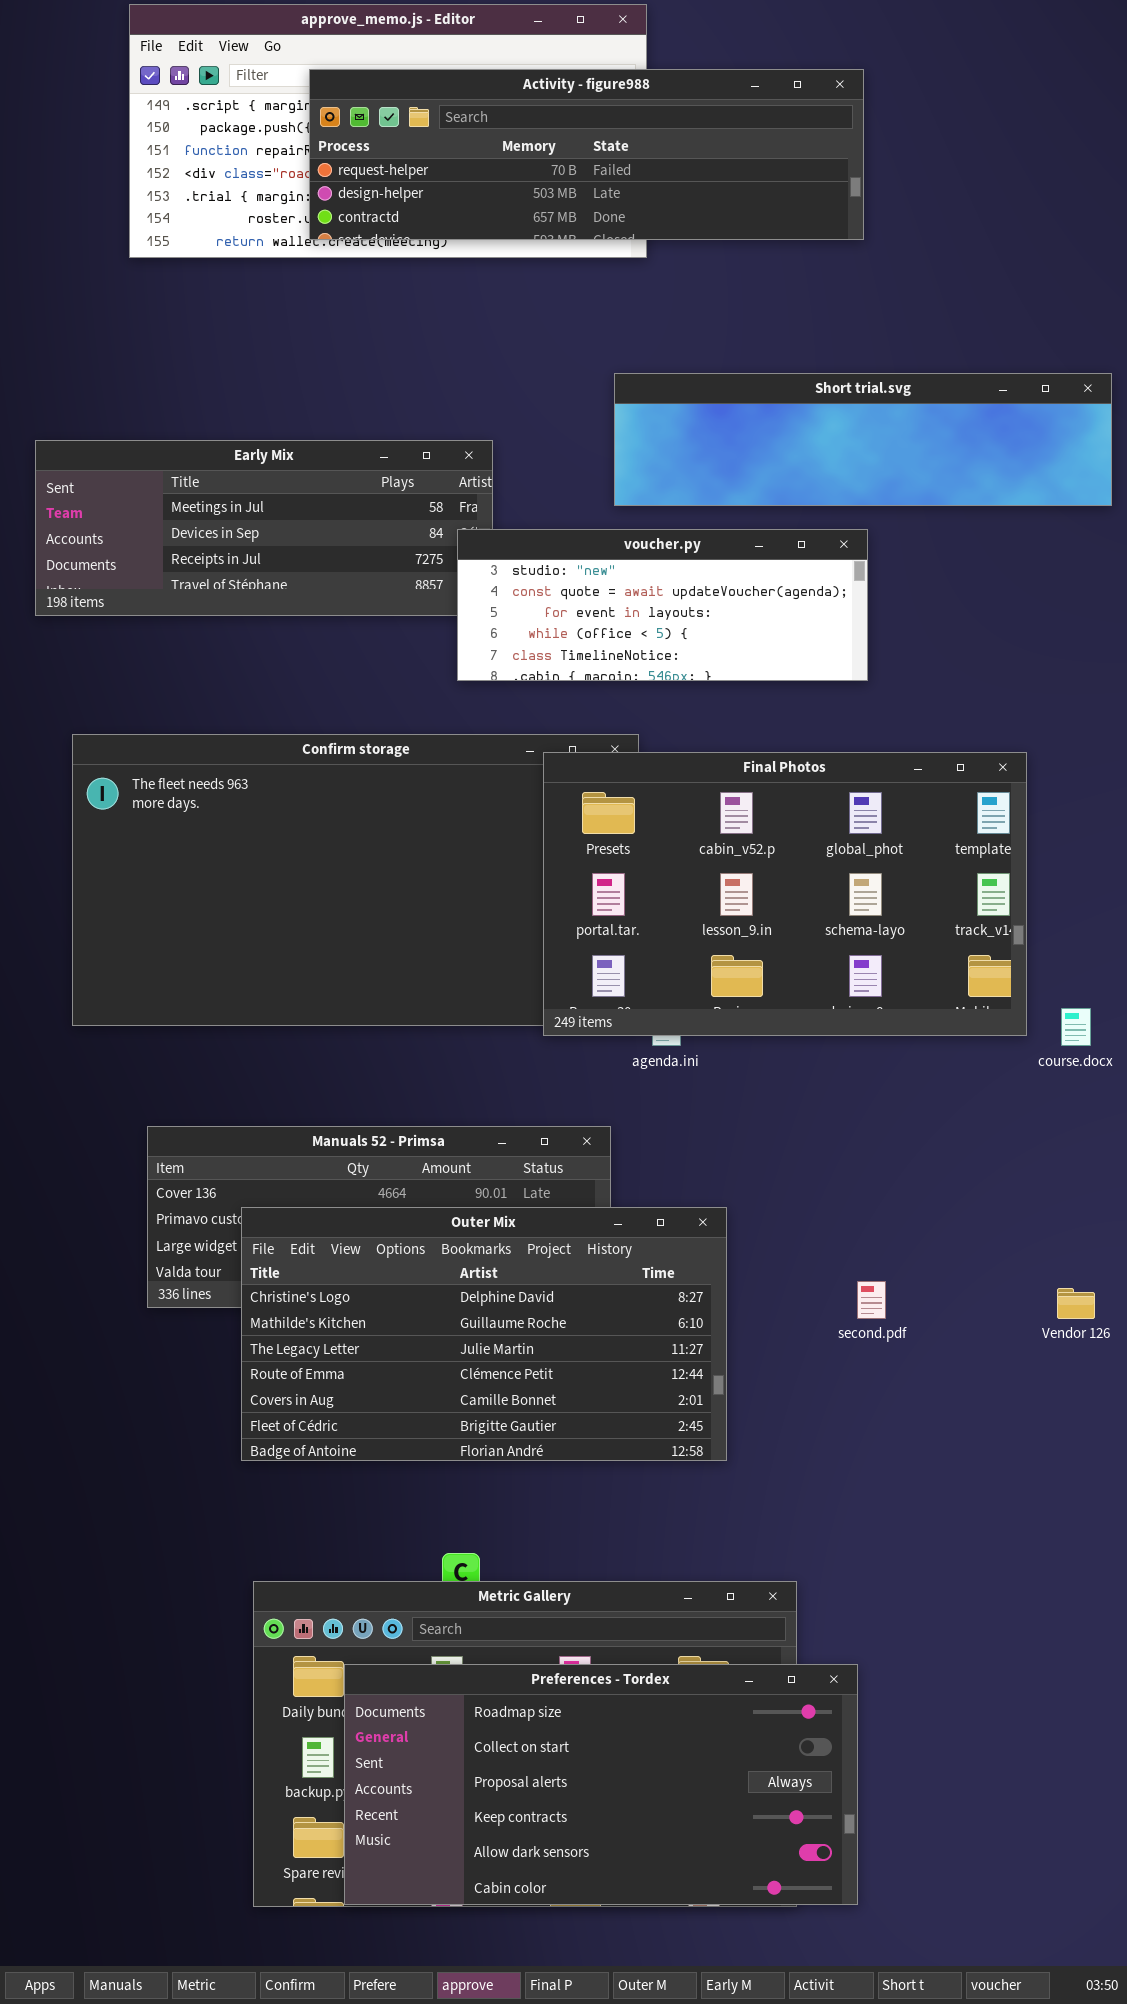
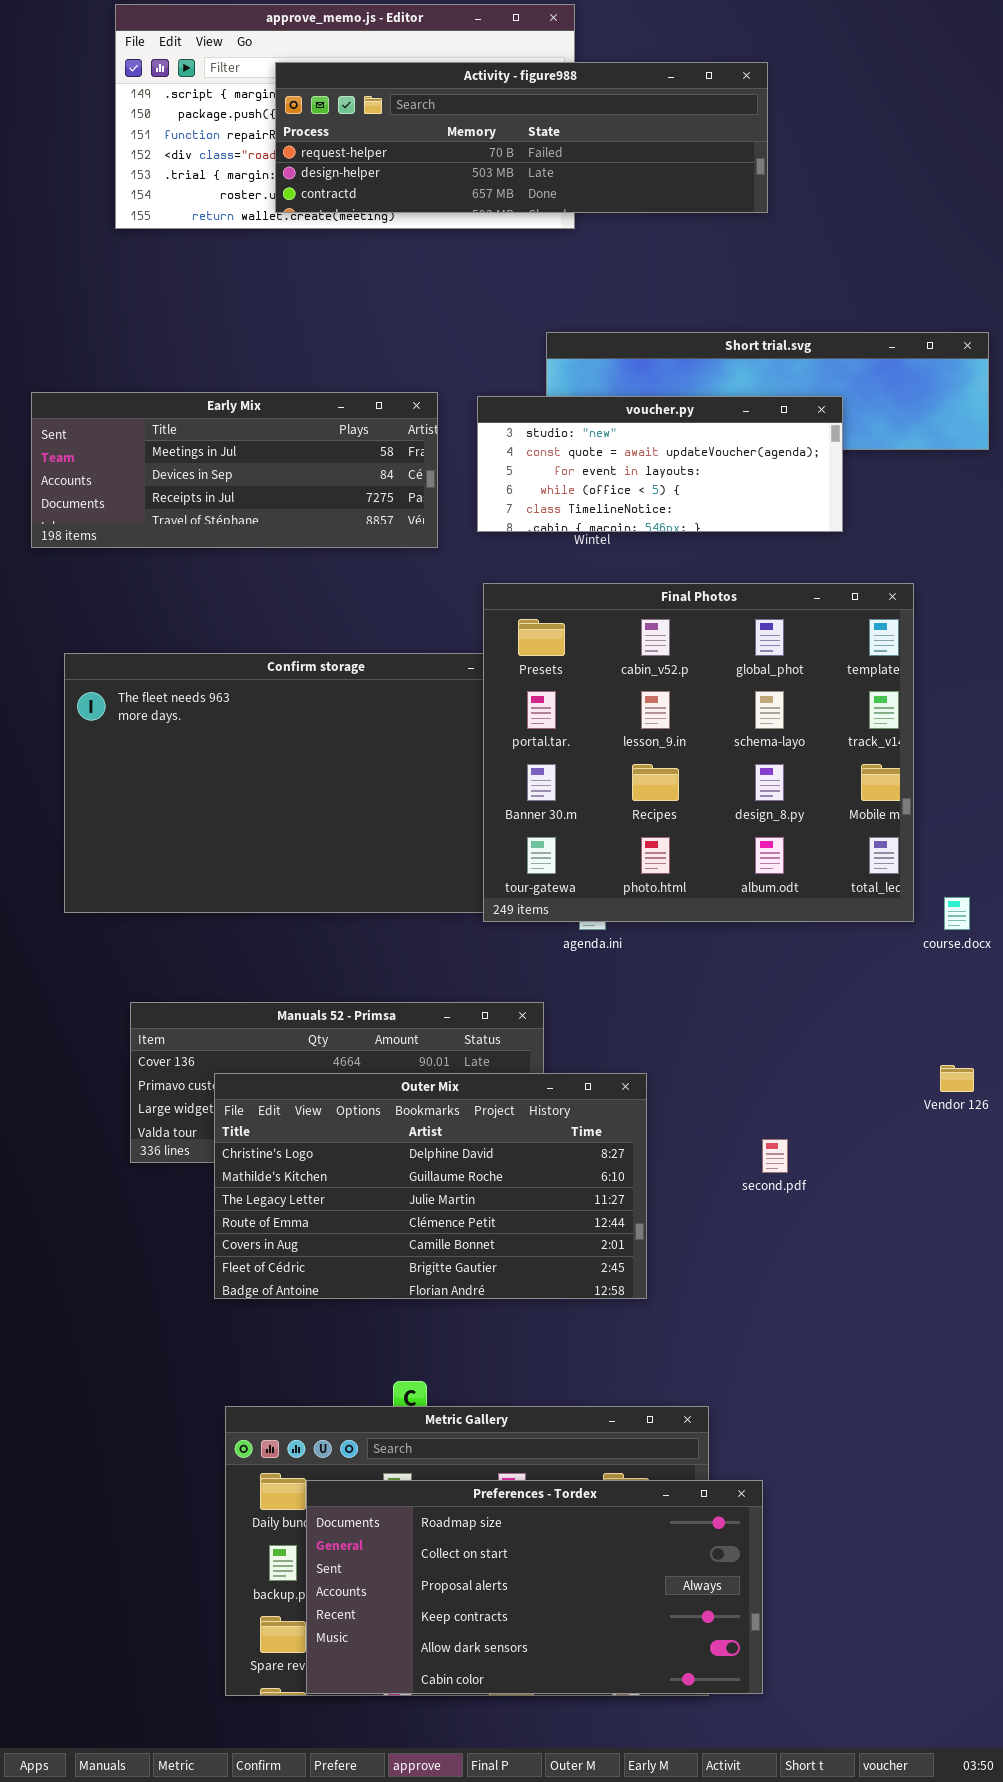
voucher.py: [457,529,868,681] -> [477,396,843,532], moved
Final Photos: [543,752,1027,1036] -> [483,583,914,922], resized
Vendor 126: [1057,1288,1095,1319] -> [940,1065,974,1092], moved

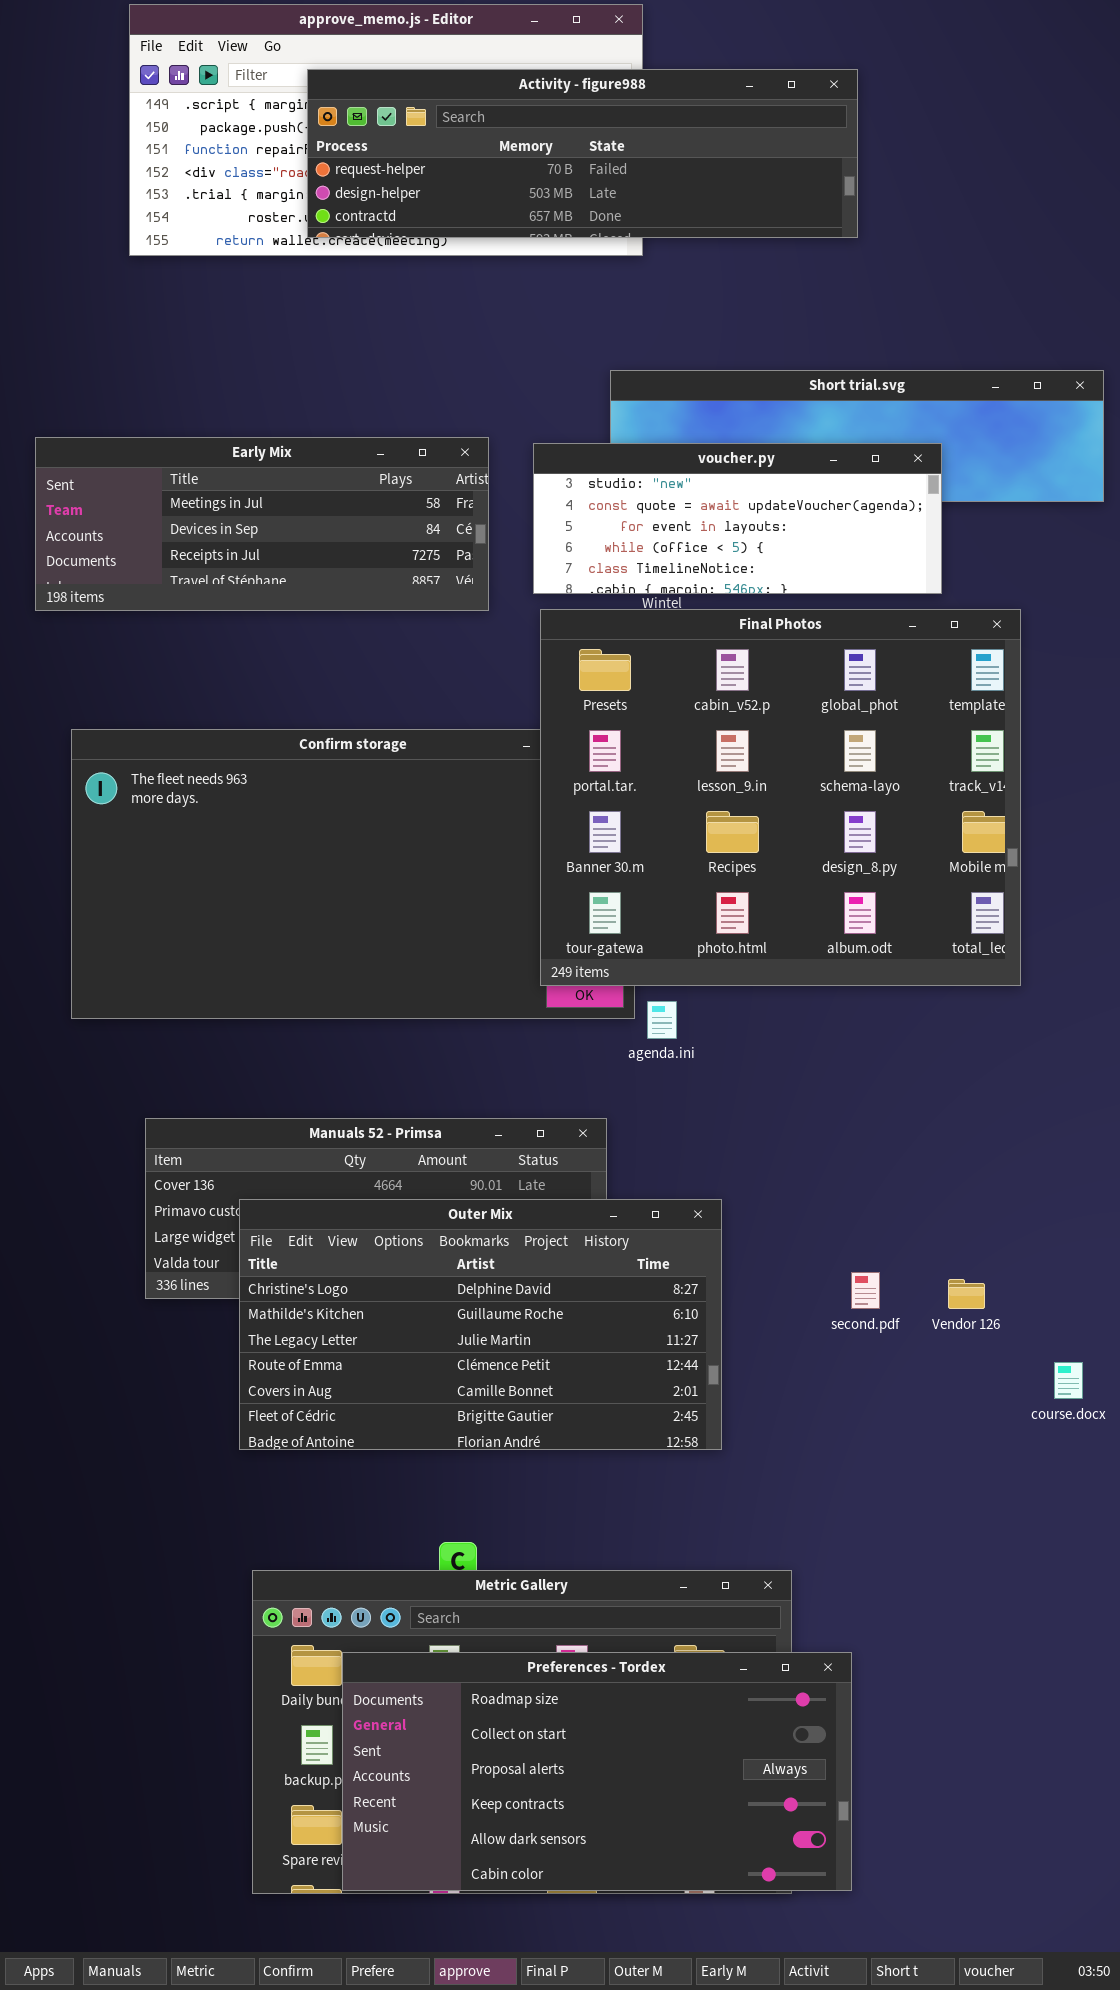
Final Photos: [483,583,914,922] -> [540,609,1021,986], moved
course.docx: [944,897,970,930] -> [1054,1362,1083,1399], moved
Vendor 126: [940,1065,974,1092] -> [948,1279,985,1309], moved

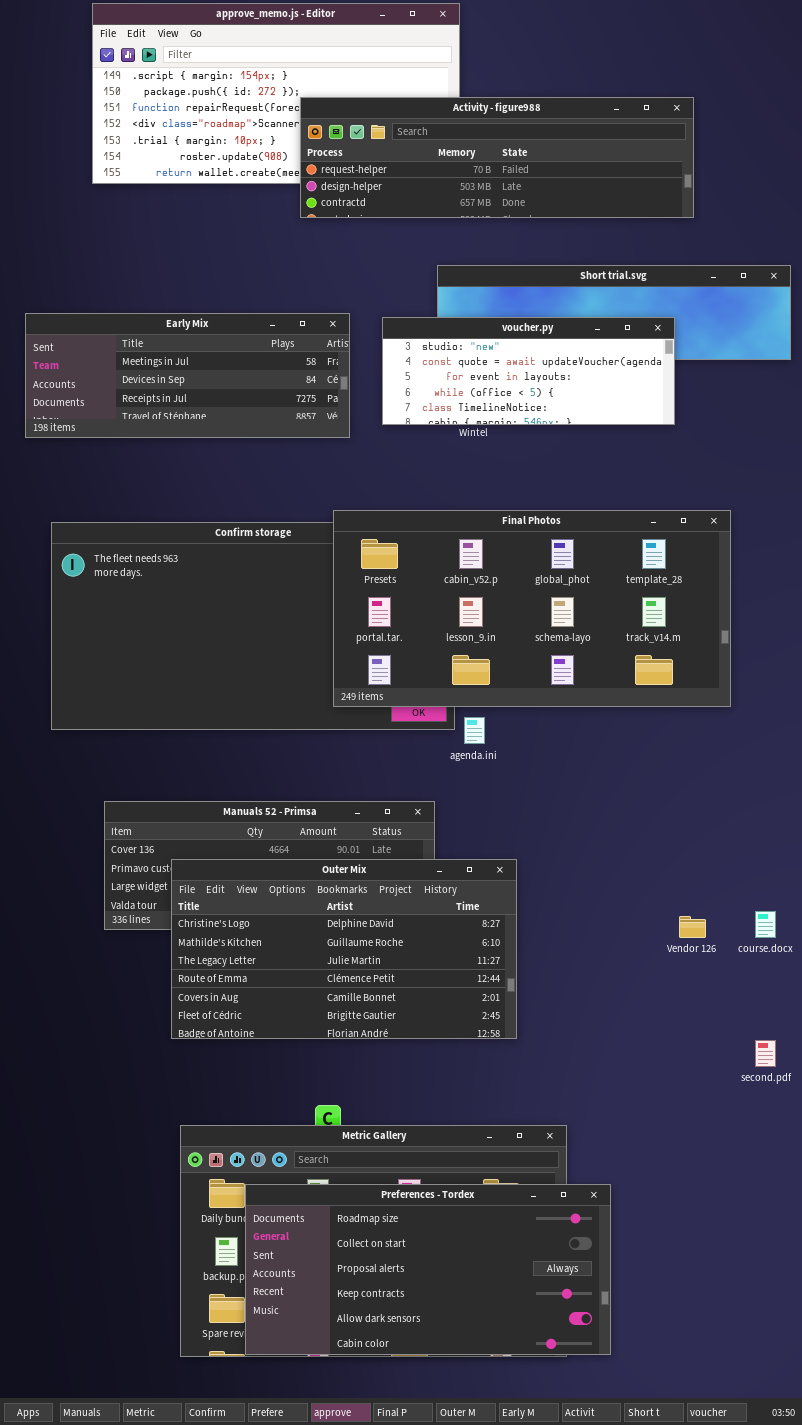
Activity - figure988: [307,69,858,238] -> [300,97,694,218], moved
Final Photos: [540,609,1021,986] -> [333,510,731,707], resized
second.pdf: [851,1272,880,1309] -> [755,1040,776,1067], moved
course.docx: [1054,1362,1083,1399] -> [755,911,776,938], moved

